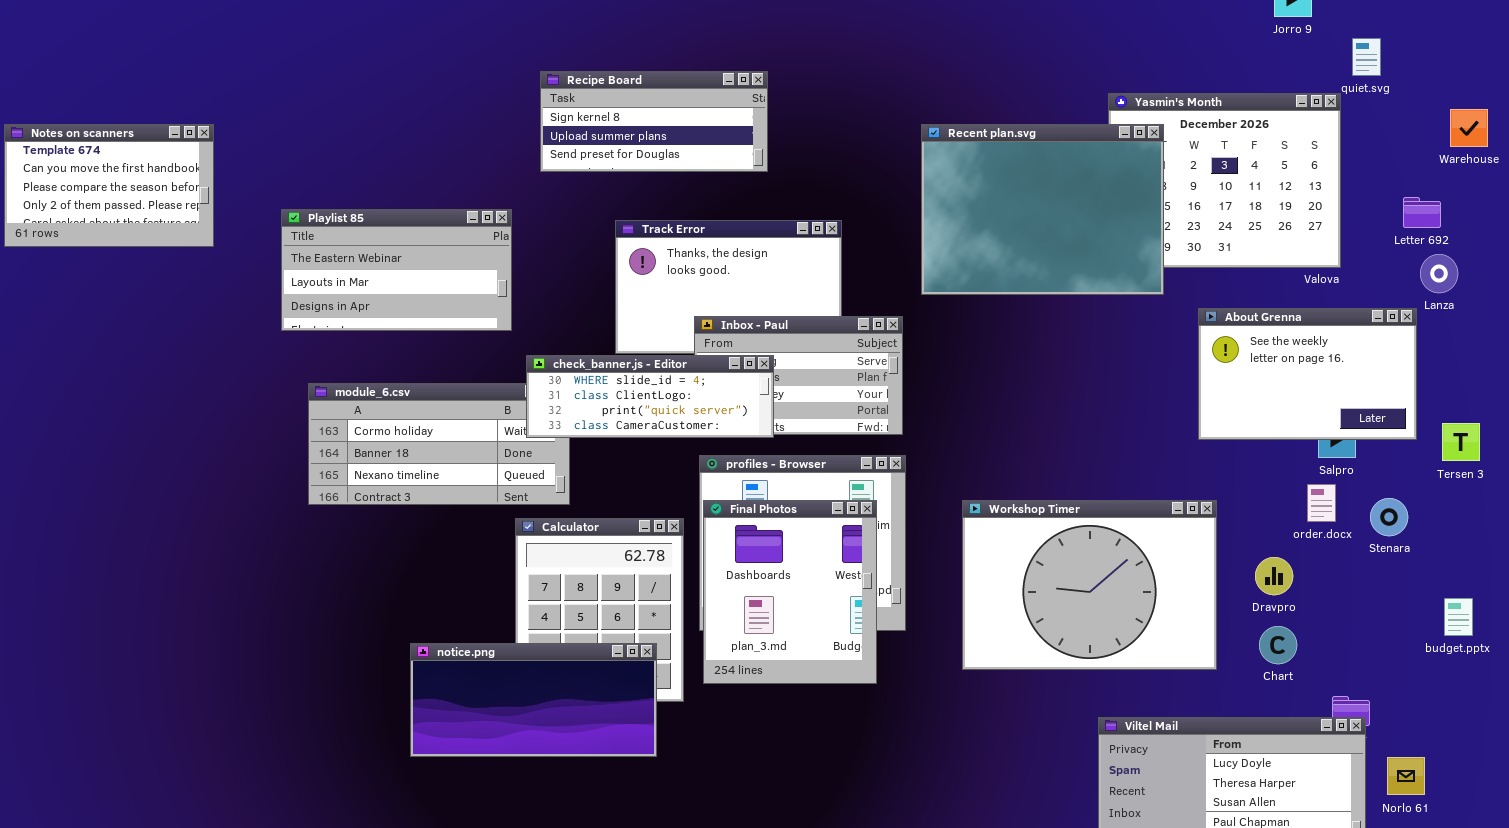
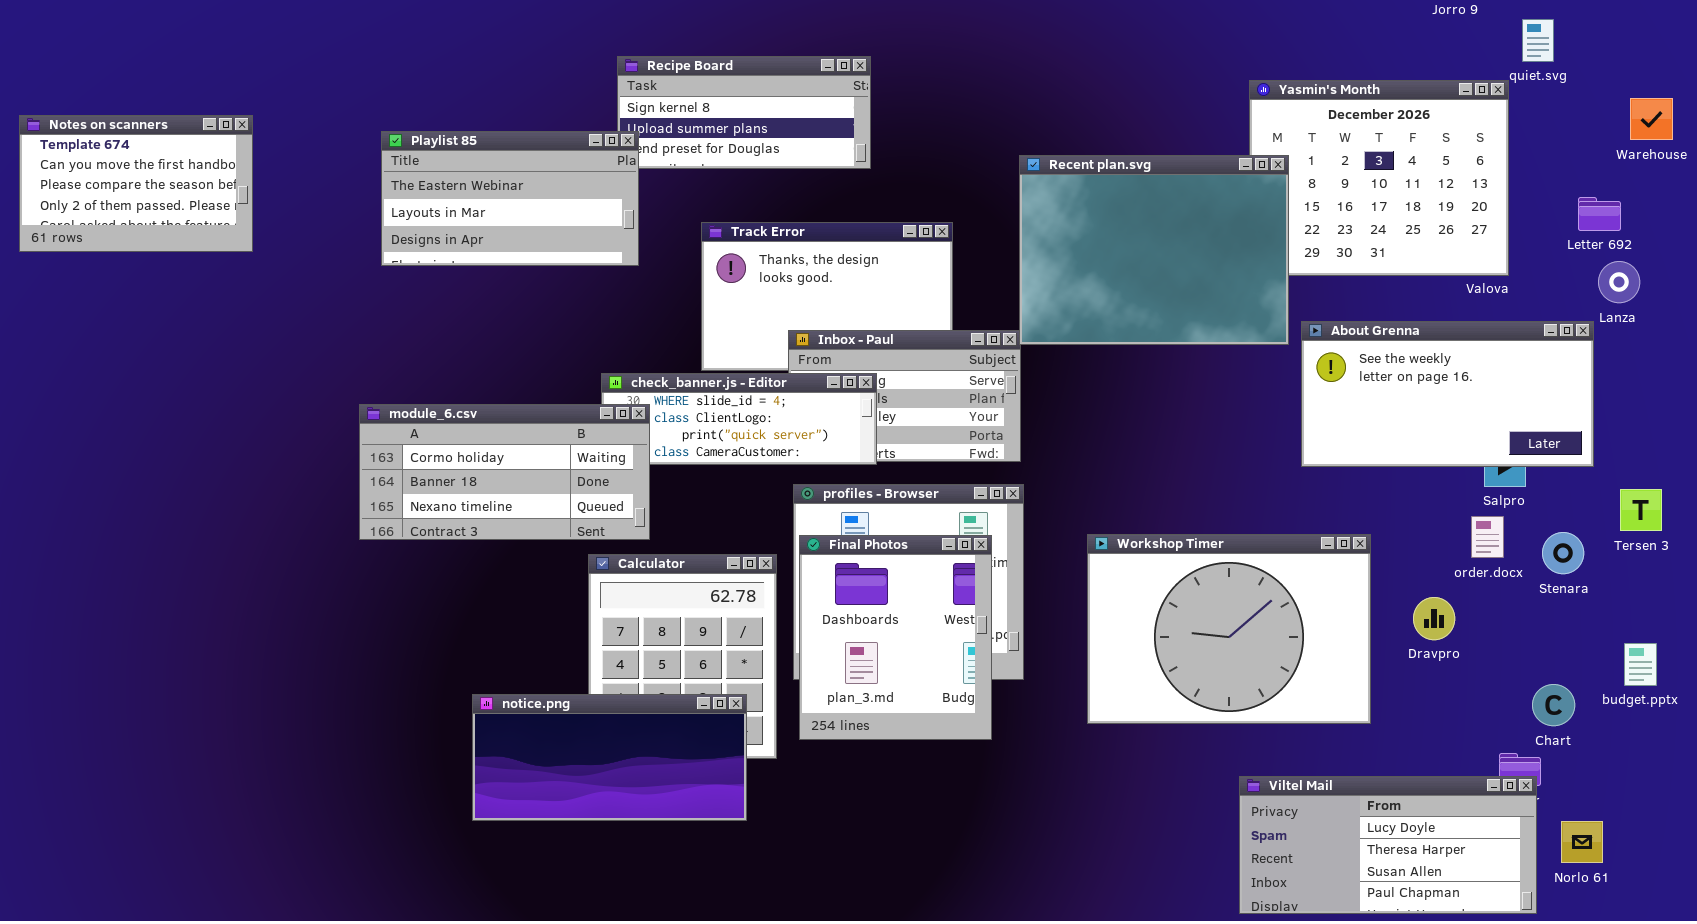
Recent plan.svg: [921,124,1164,295] -> [1019,155,1289,345], moved
Playlist 85: [281,209,512,331] -> [381,131,639,266], moved
About Grenna: [1198,308,1417,440] -> [1301,321,1594,467], resized
module_6.csv: [308,383,570,505] -> [359,404,650,540], raised
Tersen 3: [1442,423,1480,461] -> [1620,489,1662,531], moved
Chart: [1259,626,1297,664] -> [1532,684,1575,726], moved

